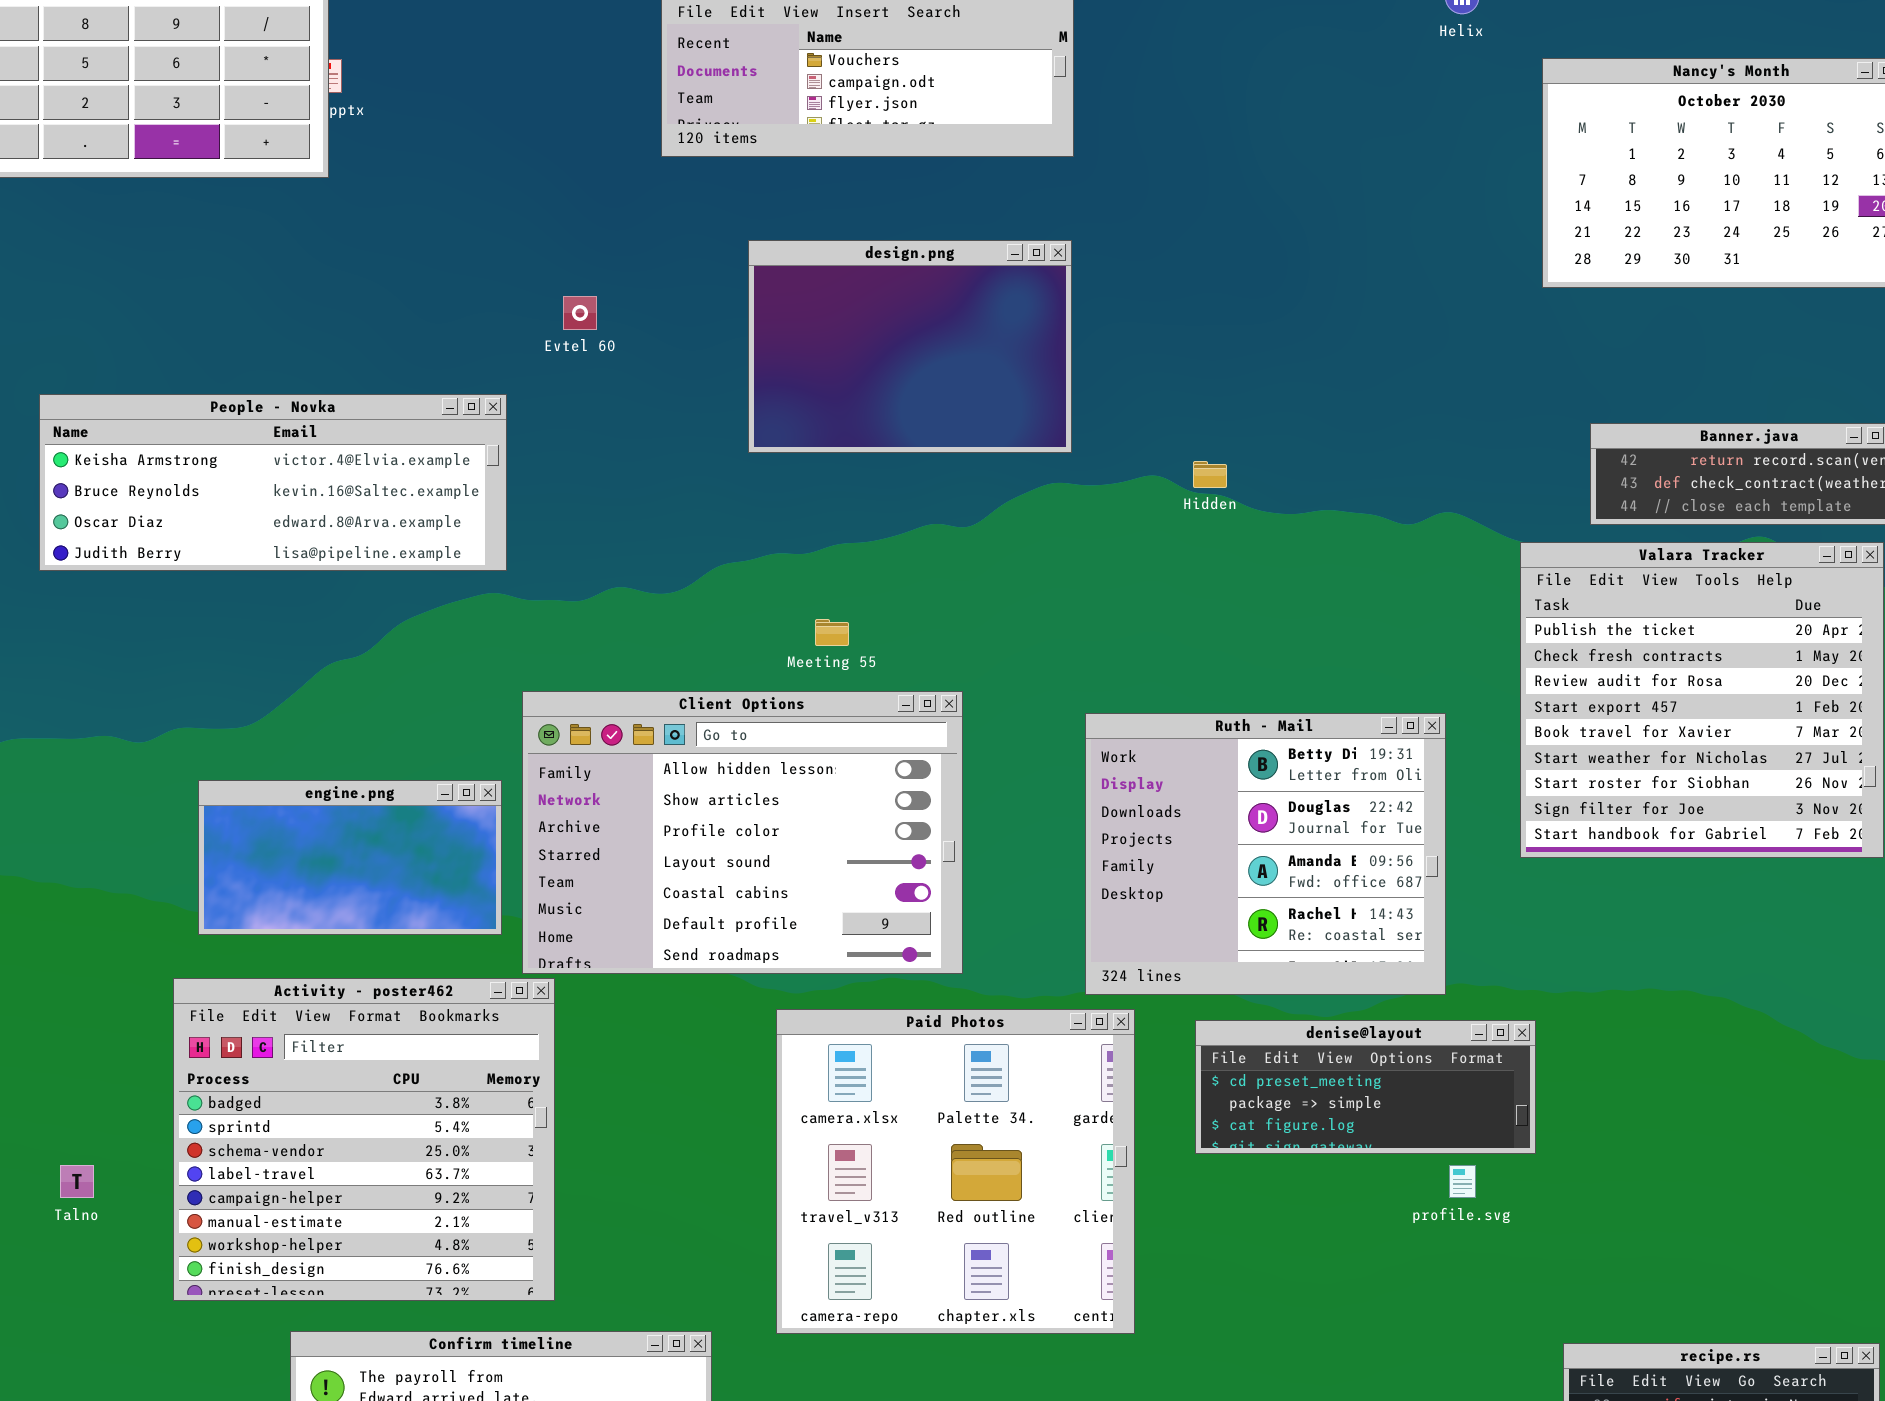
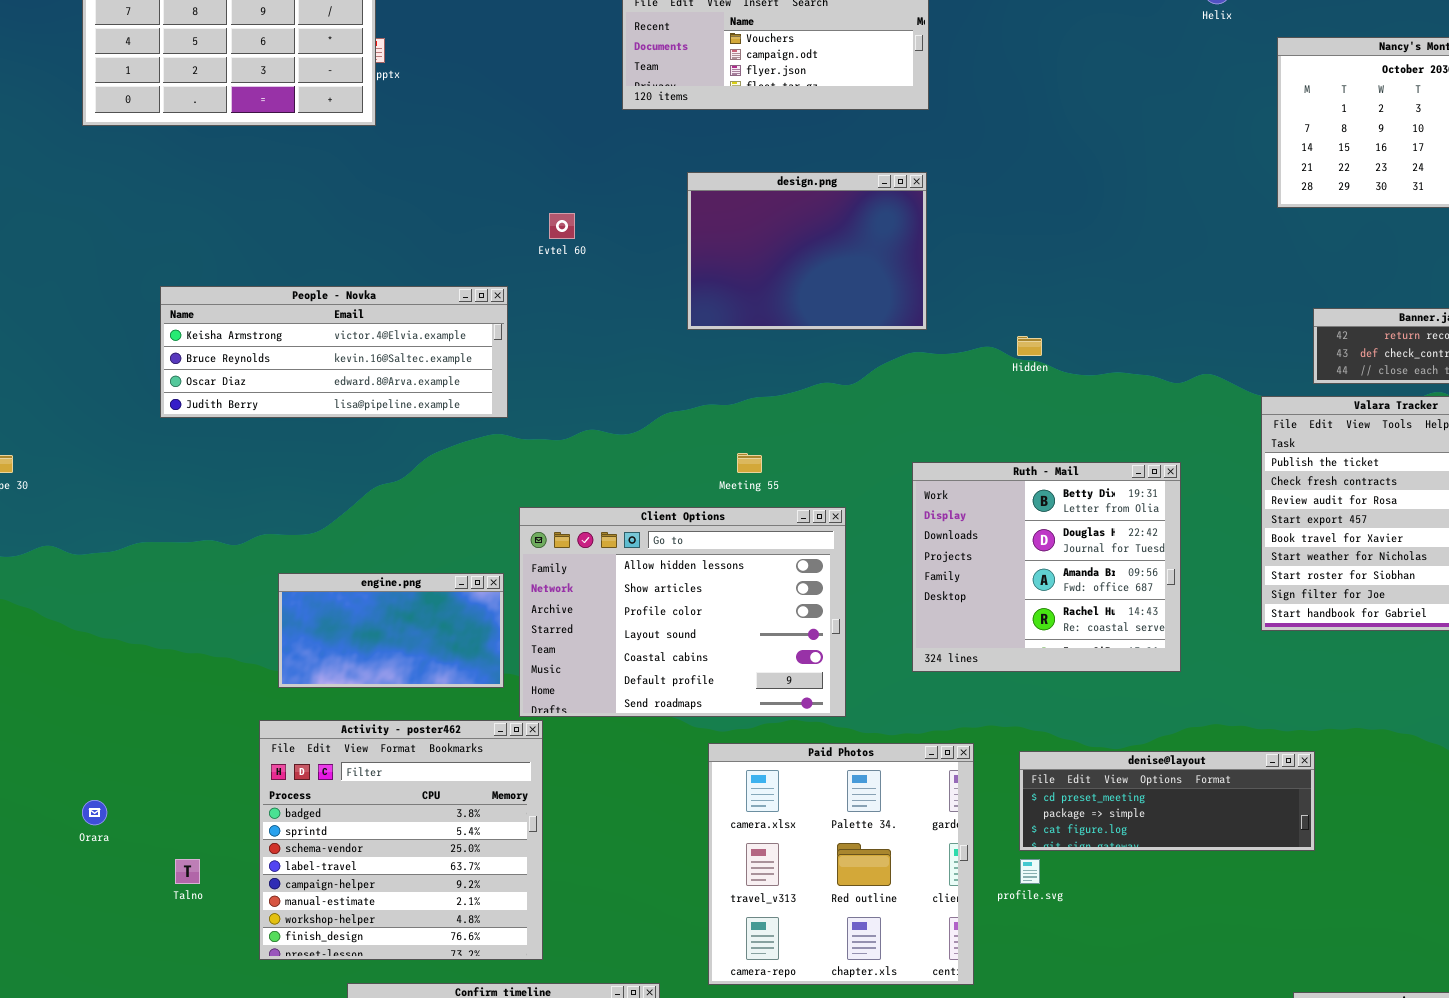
Ruth - Mail: [1085,713,1446,995] -> [912,462,1181,672], moved
denise@layout: [1195,1020,1536,1154] -> [1019,751,1315,851], resized
profile.svg: [1449,1165,1476,1198] -> [1020,859,1040,884], moved

